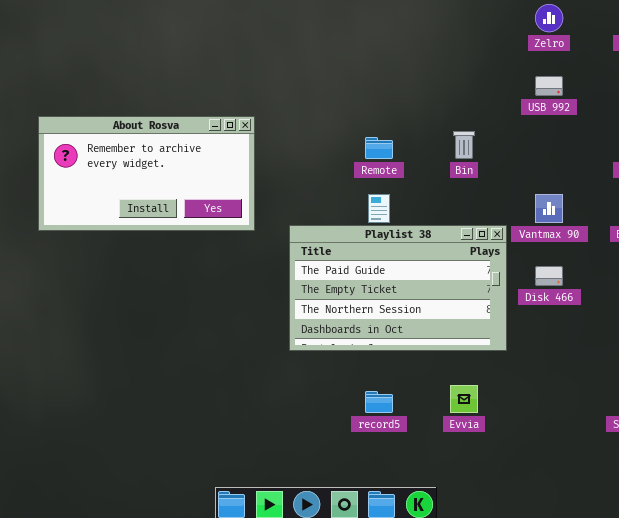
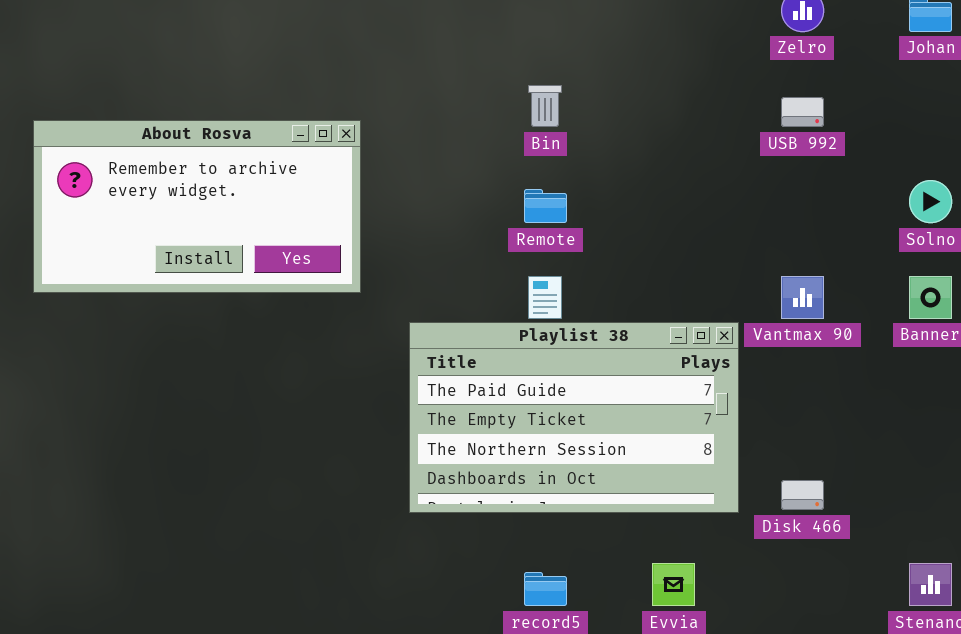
About Rosva: [38,116,255,231] -> [33,120,361,293], moved
Bin: [453,131,475,159] -> [528,85,562,127], moved
Disk 466: [535,266,563,286] -> [781,480,824,510], moved

